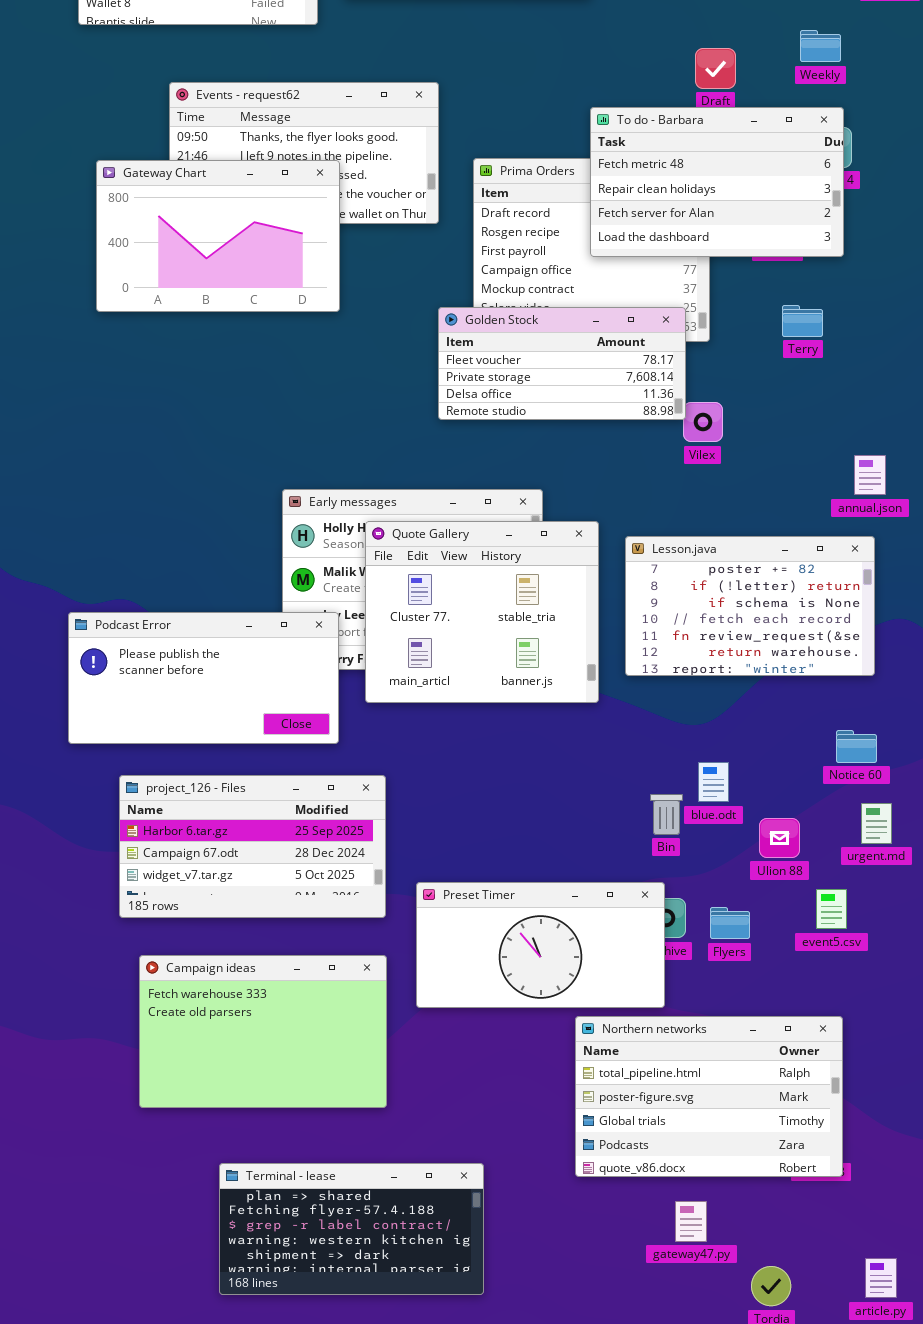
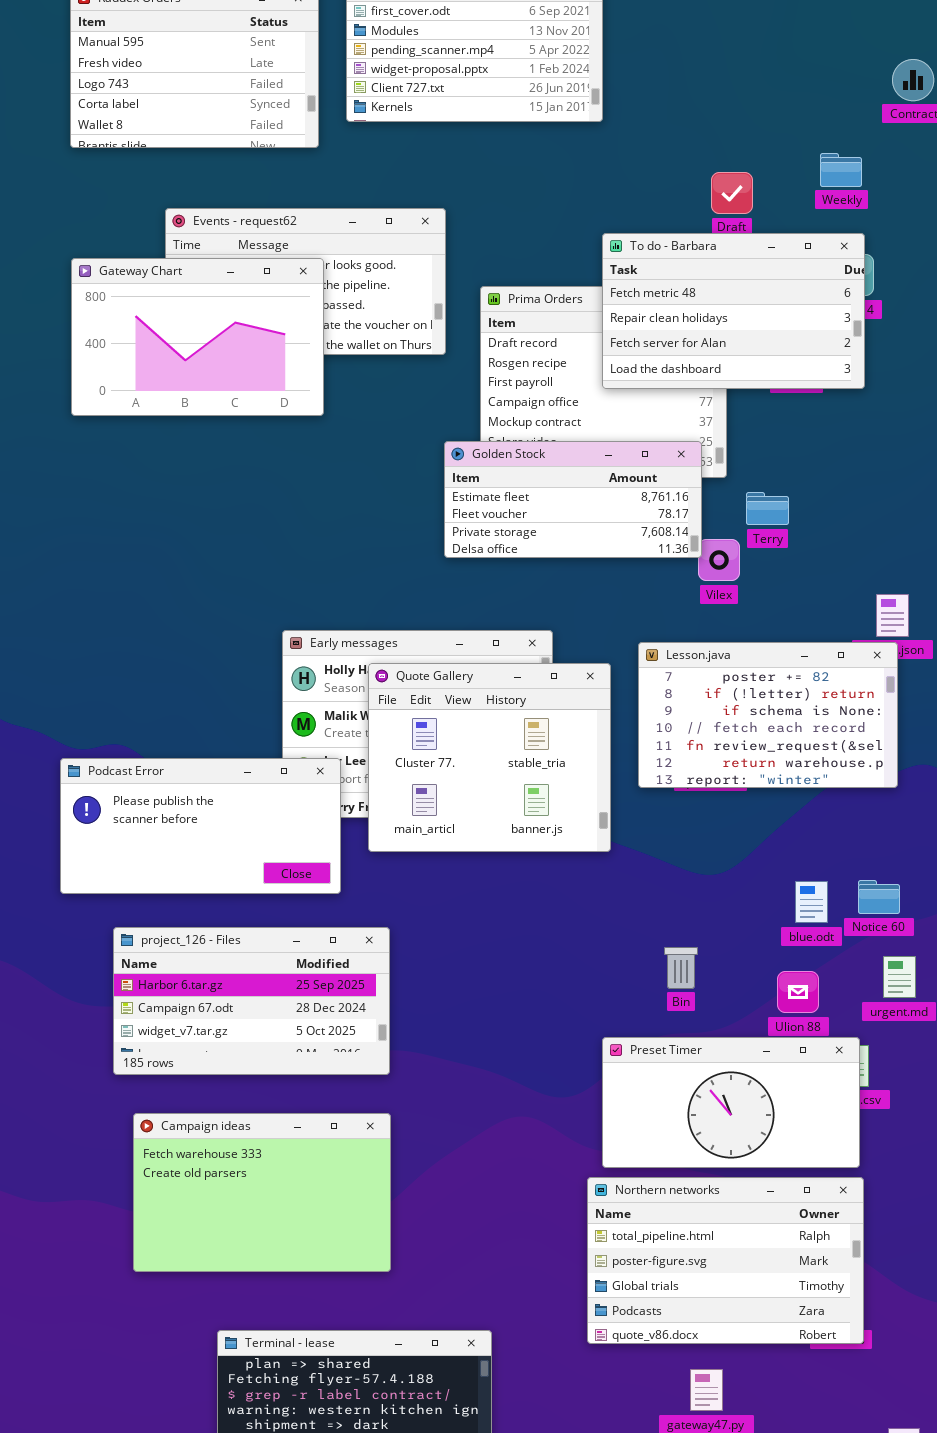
Gateway Chart: [96,160,340,312] -> [71,258,324,416], moved
Terry: [782,305,823,337] -> [746,492,789,525], moved
Golden Stock: [438,307,686,420] -> [444,441,702,558], scrolled up 1 row
Lesson.java: [625,536,875,676] -> [638,642,898,788], moved
blue.odt: [698,762,729,802] -> [795,881,828,923], moved
Preset Timer: [416,882,665,1008] -> [602,1037,860,1168], moved

